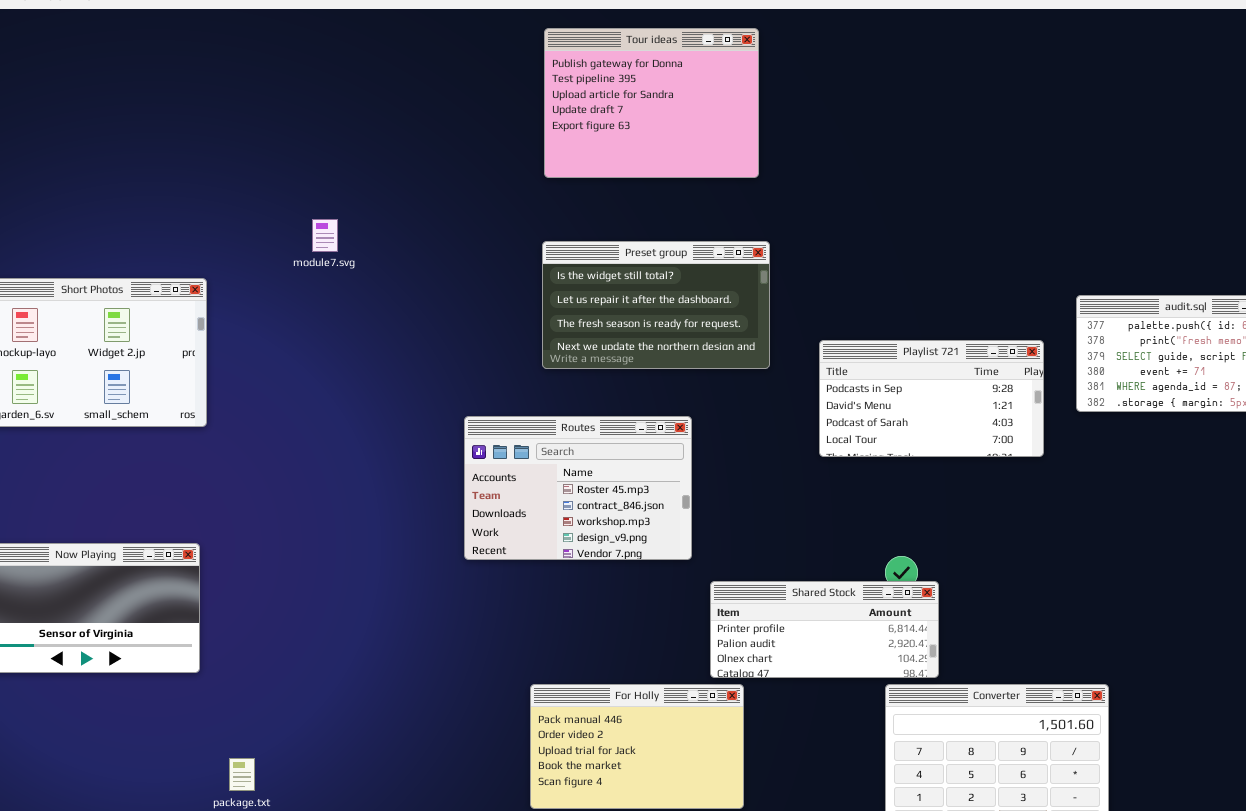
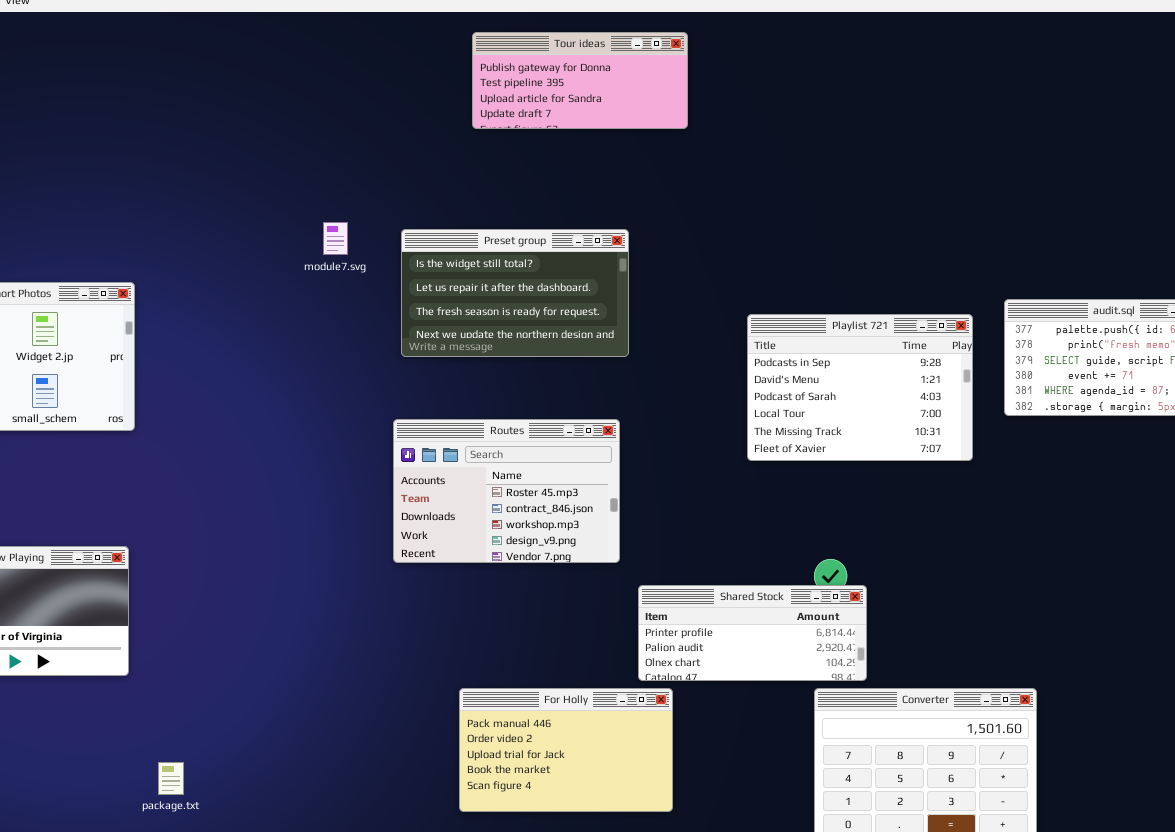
Tour ideas: [544,28,759,178] -> [472,32,688,129], resized
module7.svg: [312,219,338,252] -> [323,222,348,255], moved
Preset group: [542,241,770,369] -> [401,229,629,357], moved
Playlist 721: [819,340,1044,457] -> [747,314,973,461], resized

